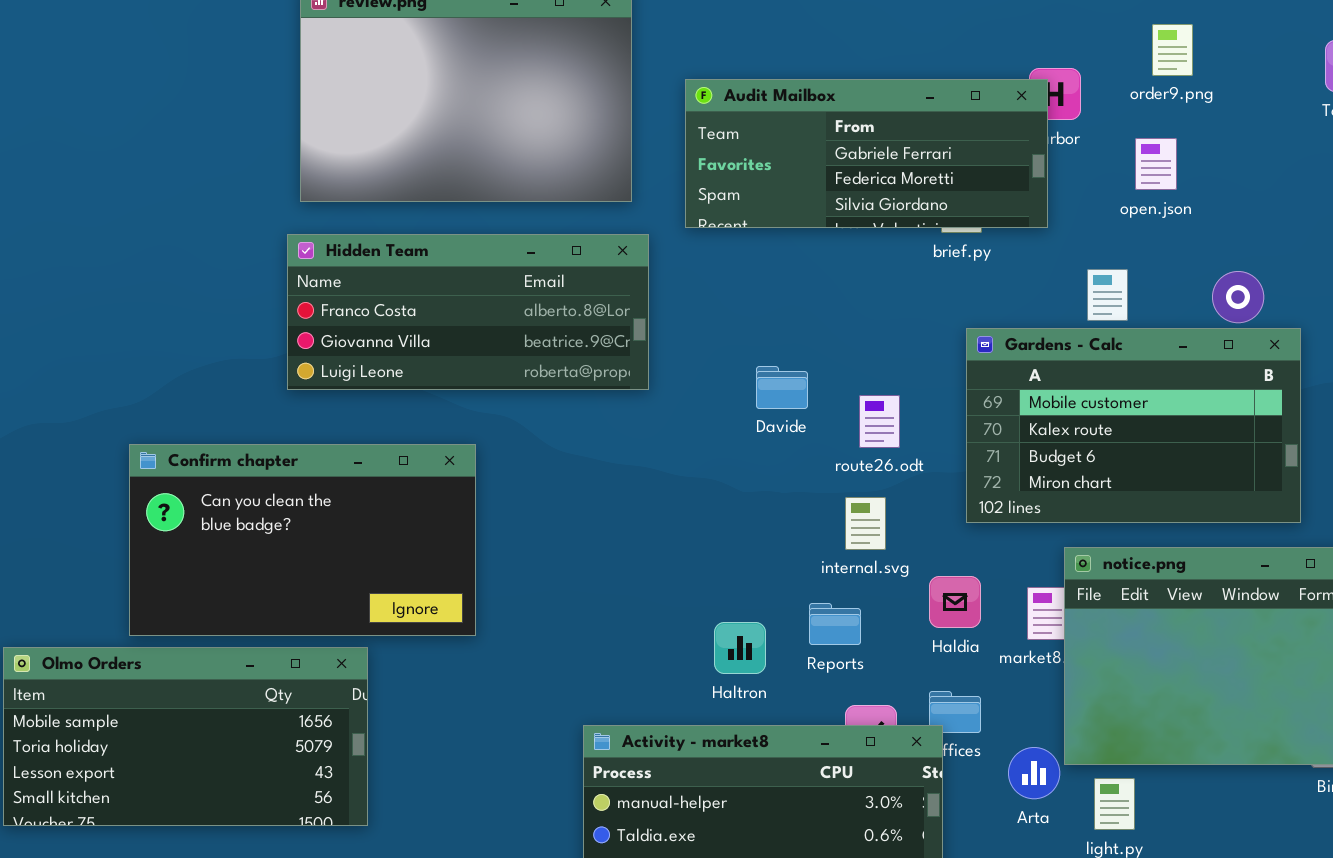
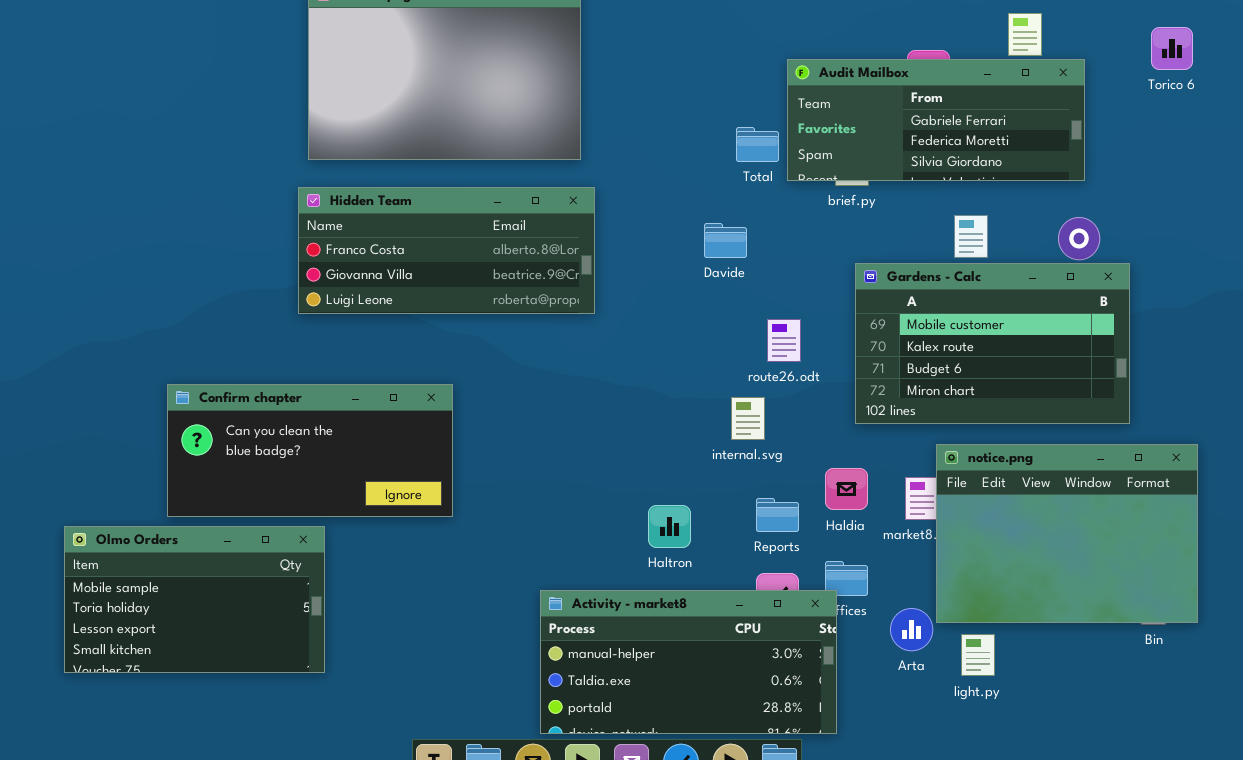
Audit Mailbox: [685,79,1048,228] -> [787,59,1085,181], moved
Davide: [756,366,808,409] -> [704,223,747,258], moved
Confirm chapter: [129,444,476,636] -> [167,384,453,517], resized
internal.svg: [845,497,886,550] -> [731,397,765,440], moved
Reports: [809,603,861,645] -> [756,498,799,532], moved
Olmo Orders: [3,647,368,826] -> [64,526,325,673], resized

